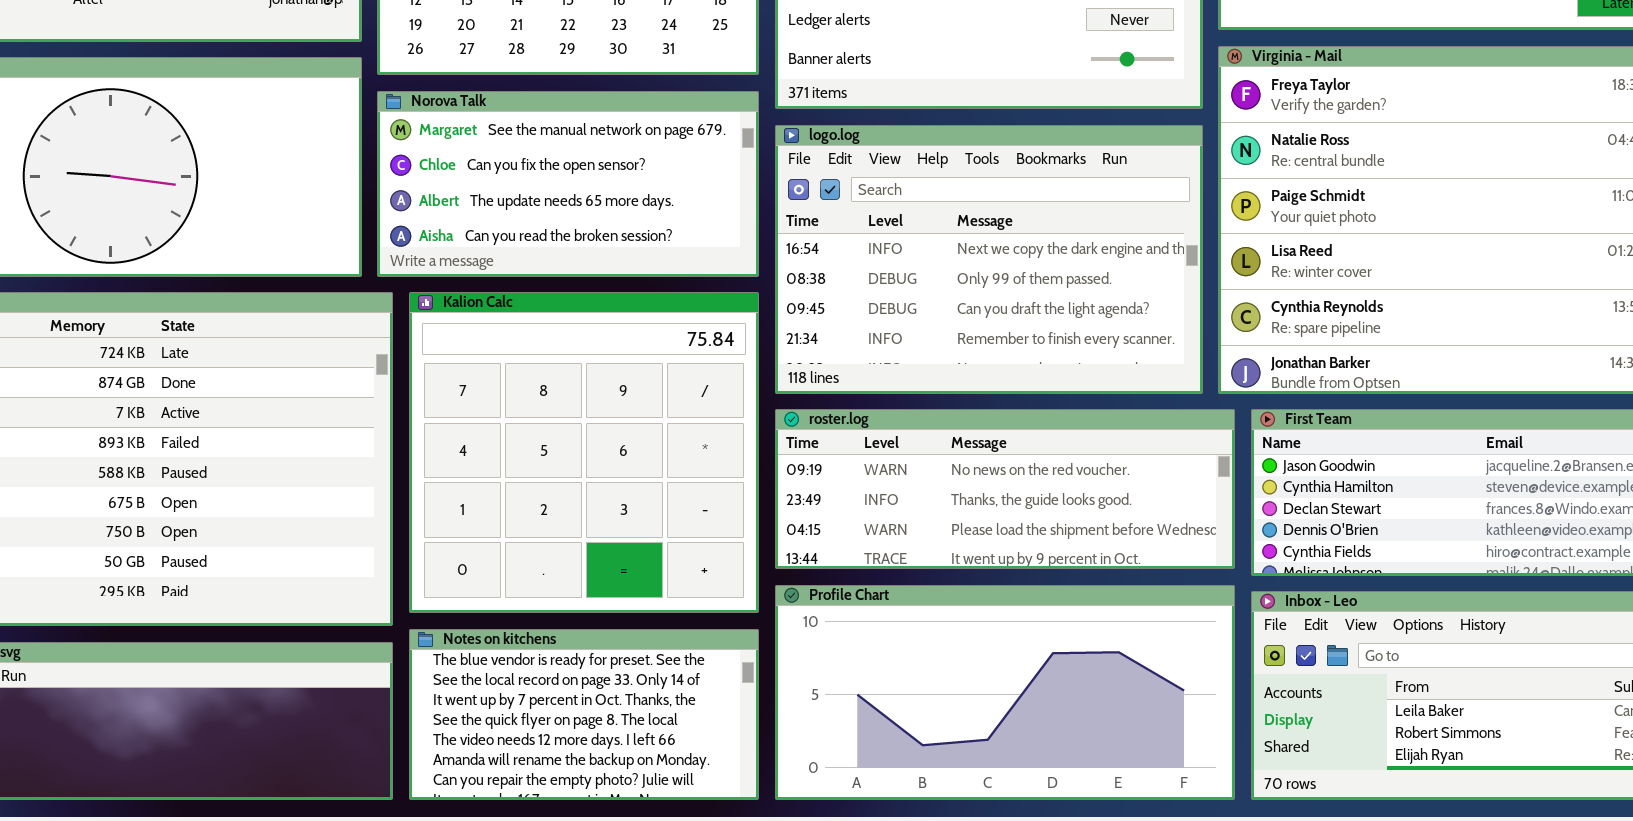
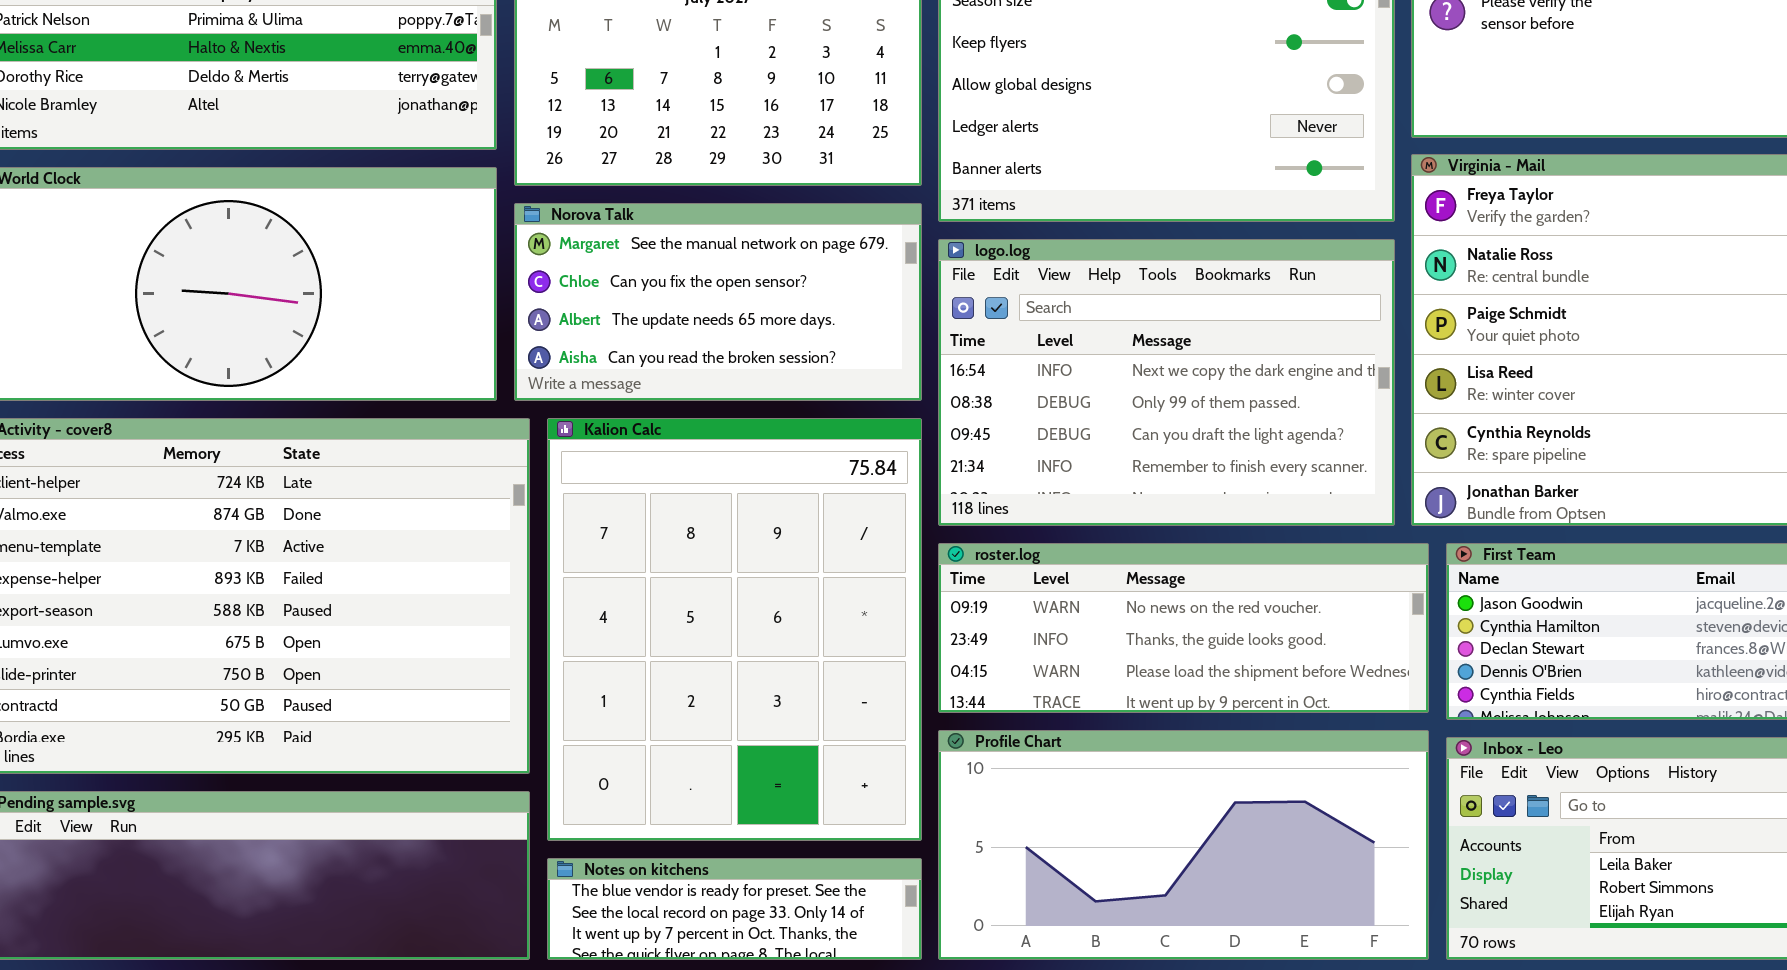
Kalion Calc: [409,292,759,613] -> [547,418,922,841], resized
Notes on kitchens: [409,629,759,800] -> [547,858,922,960], resized

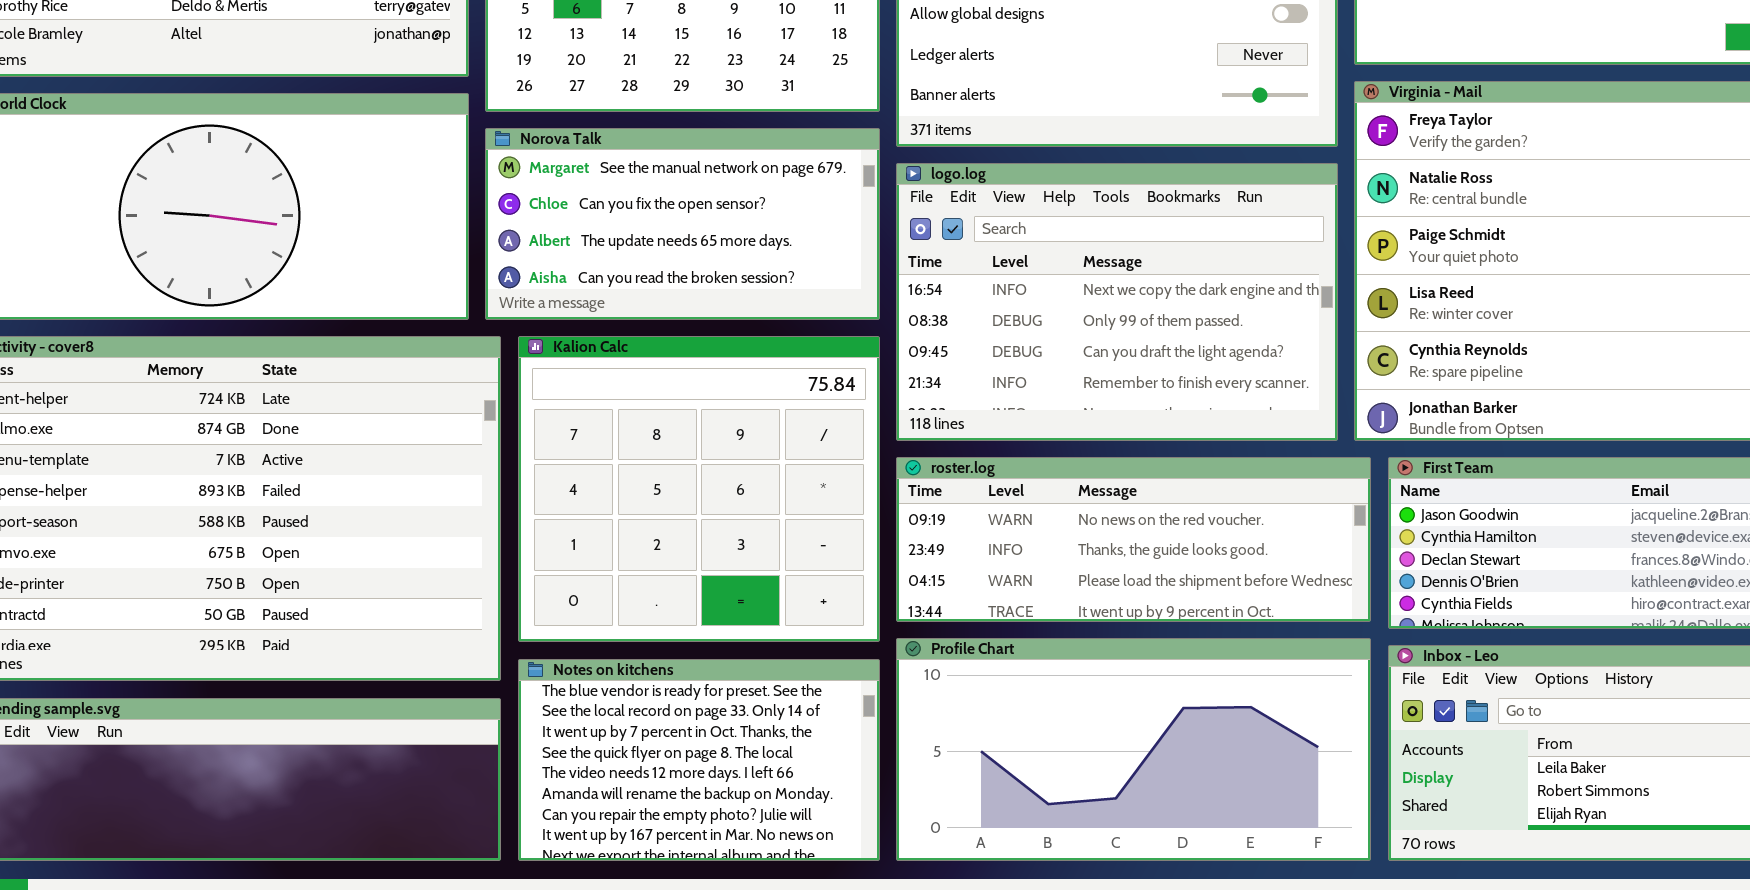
Kalion Calc: [547,418,922,841] -> [518,336,880,642], resized
Notes on kitchens: [547,858,922,960] -> [518,659,880,861], resized

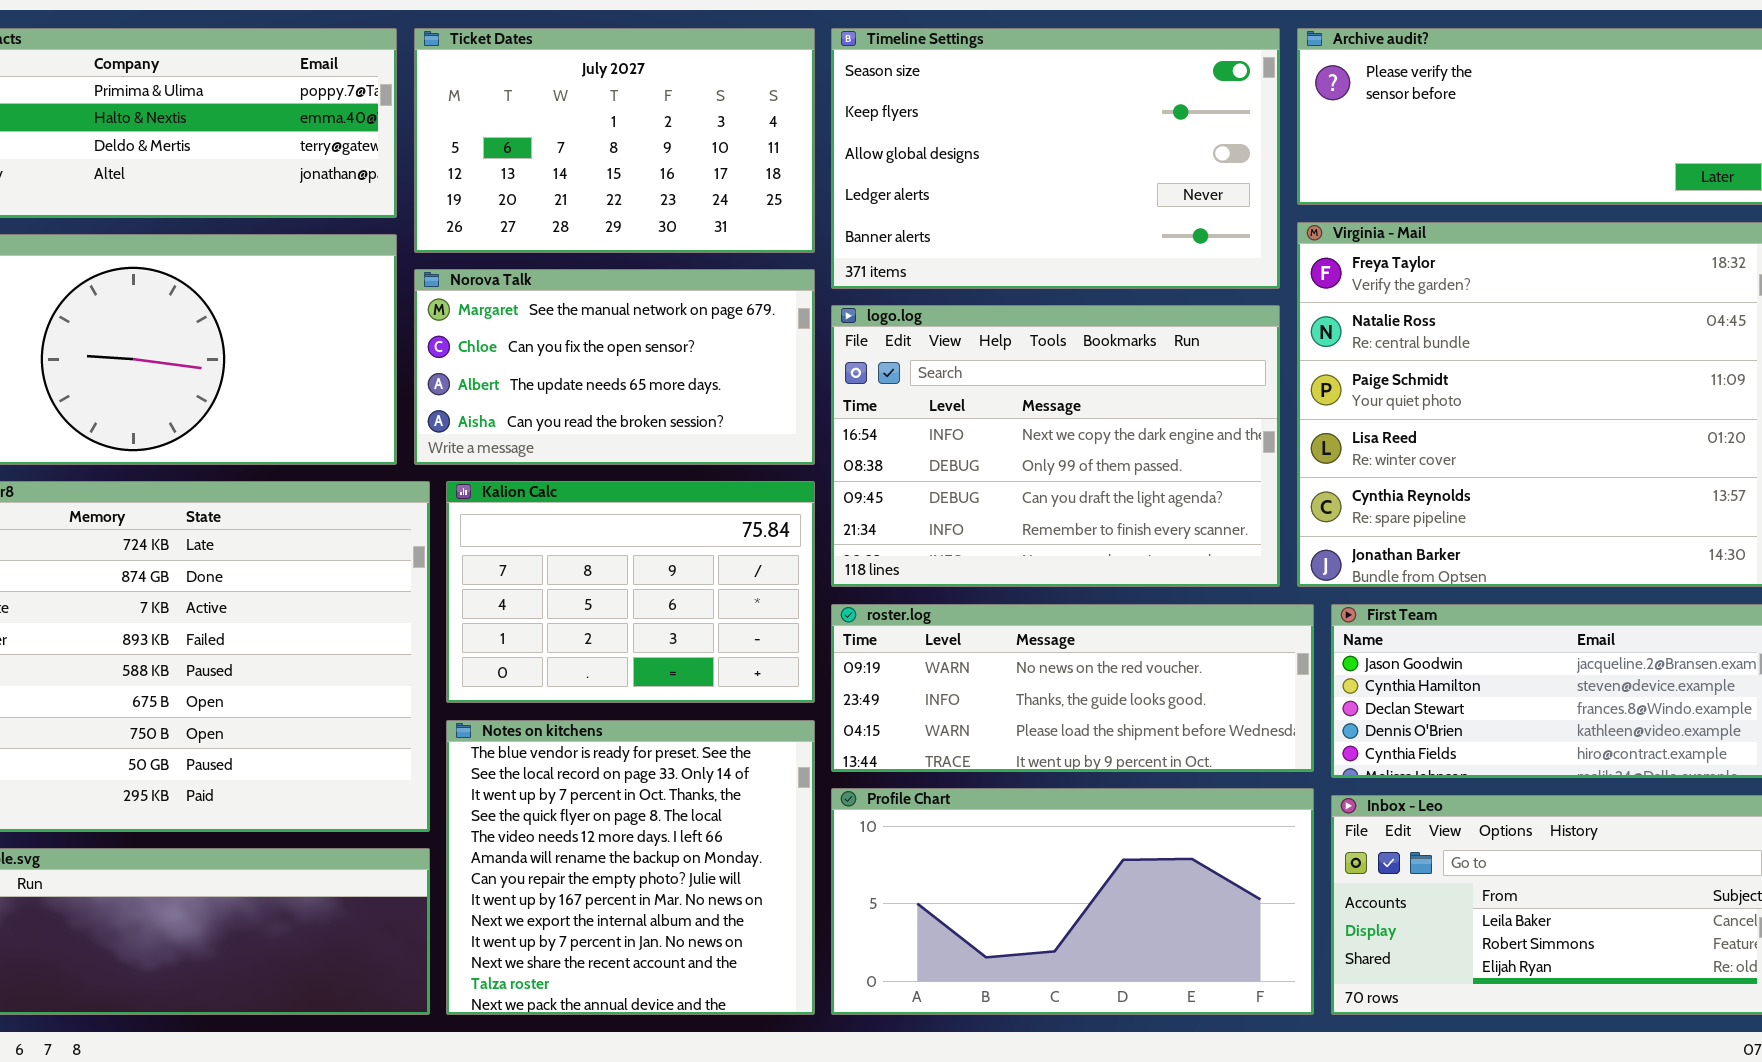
Kalion Calc: [518,336,880,642] -> [446,481,815,703], resized
Notes on kitchens: [518,659,880,861] -> [446,720,815,1015], resized

